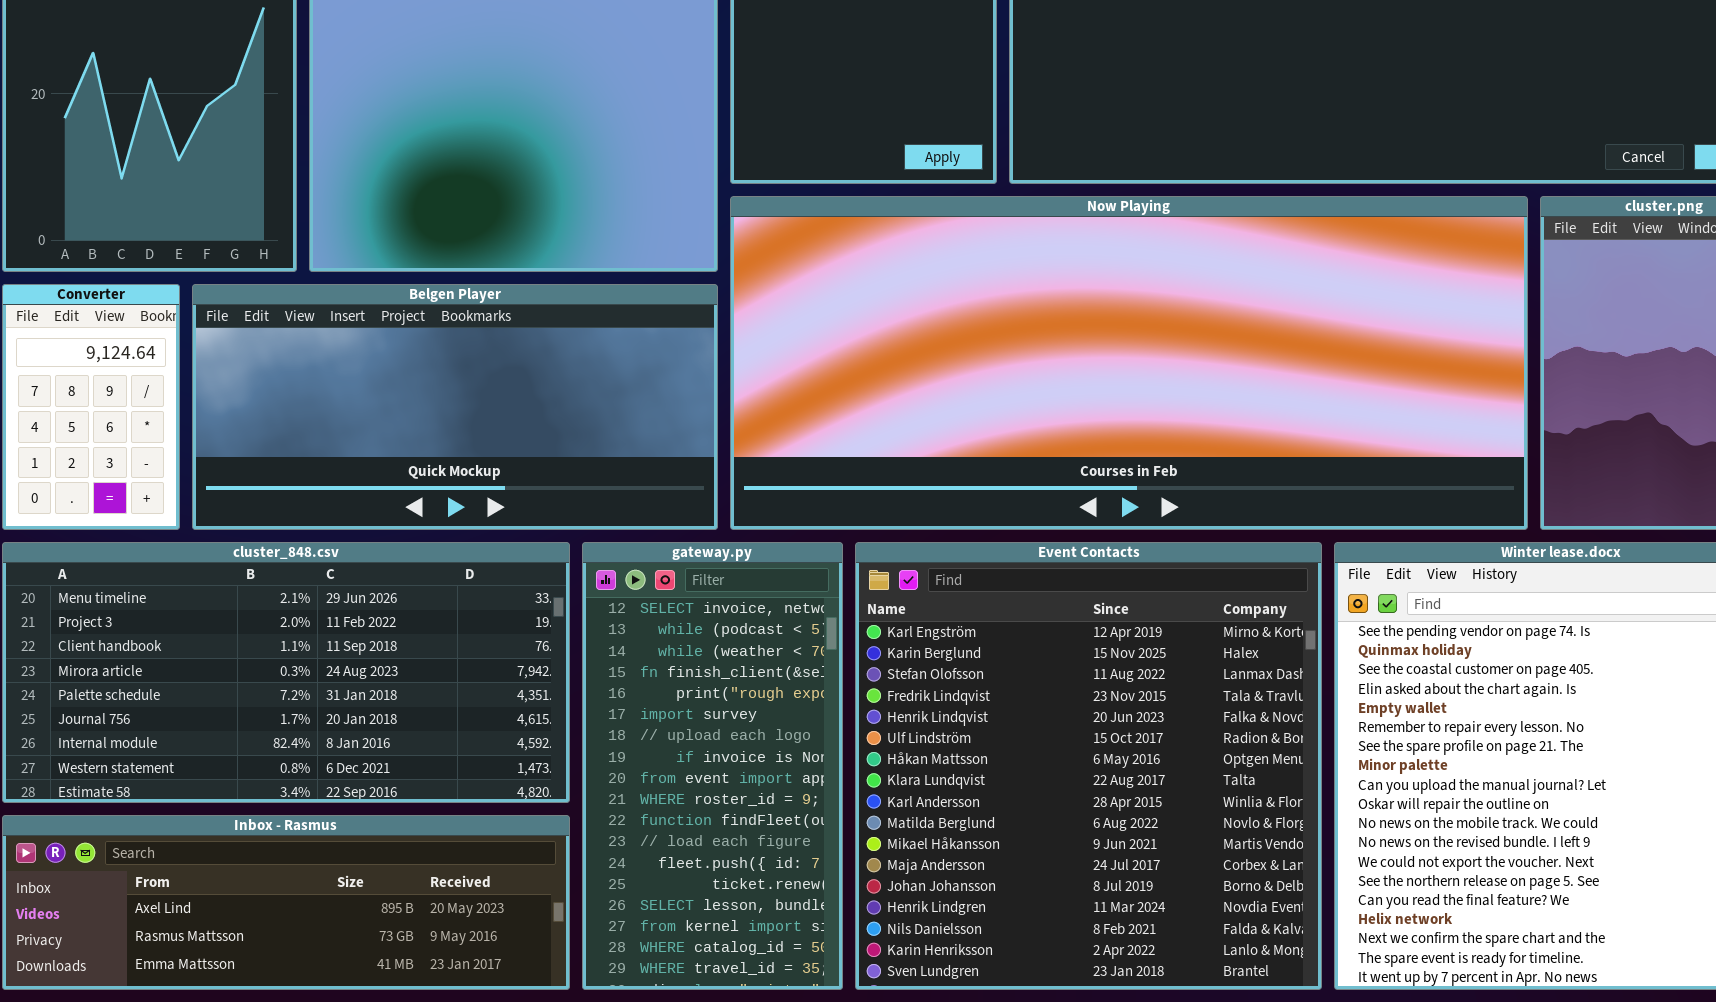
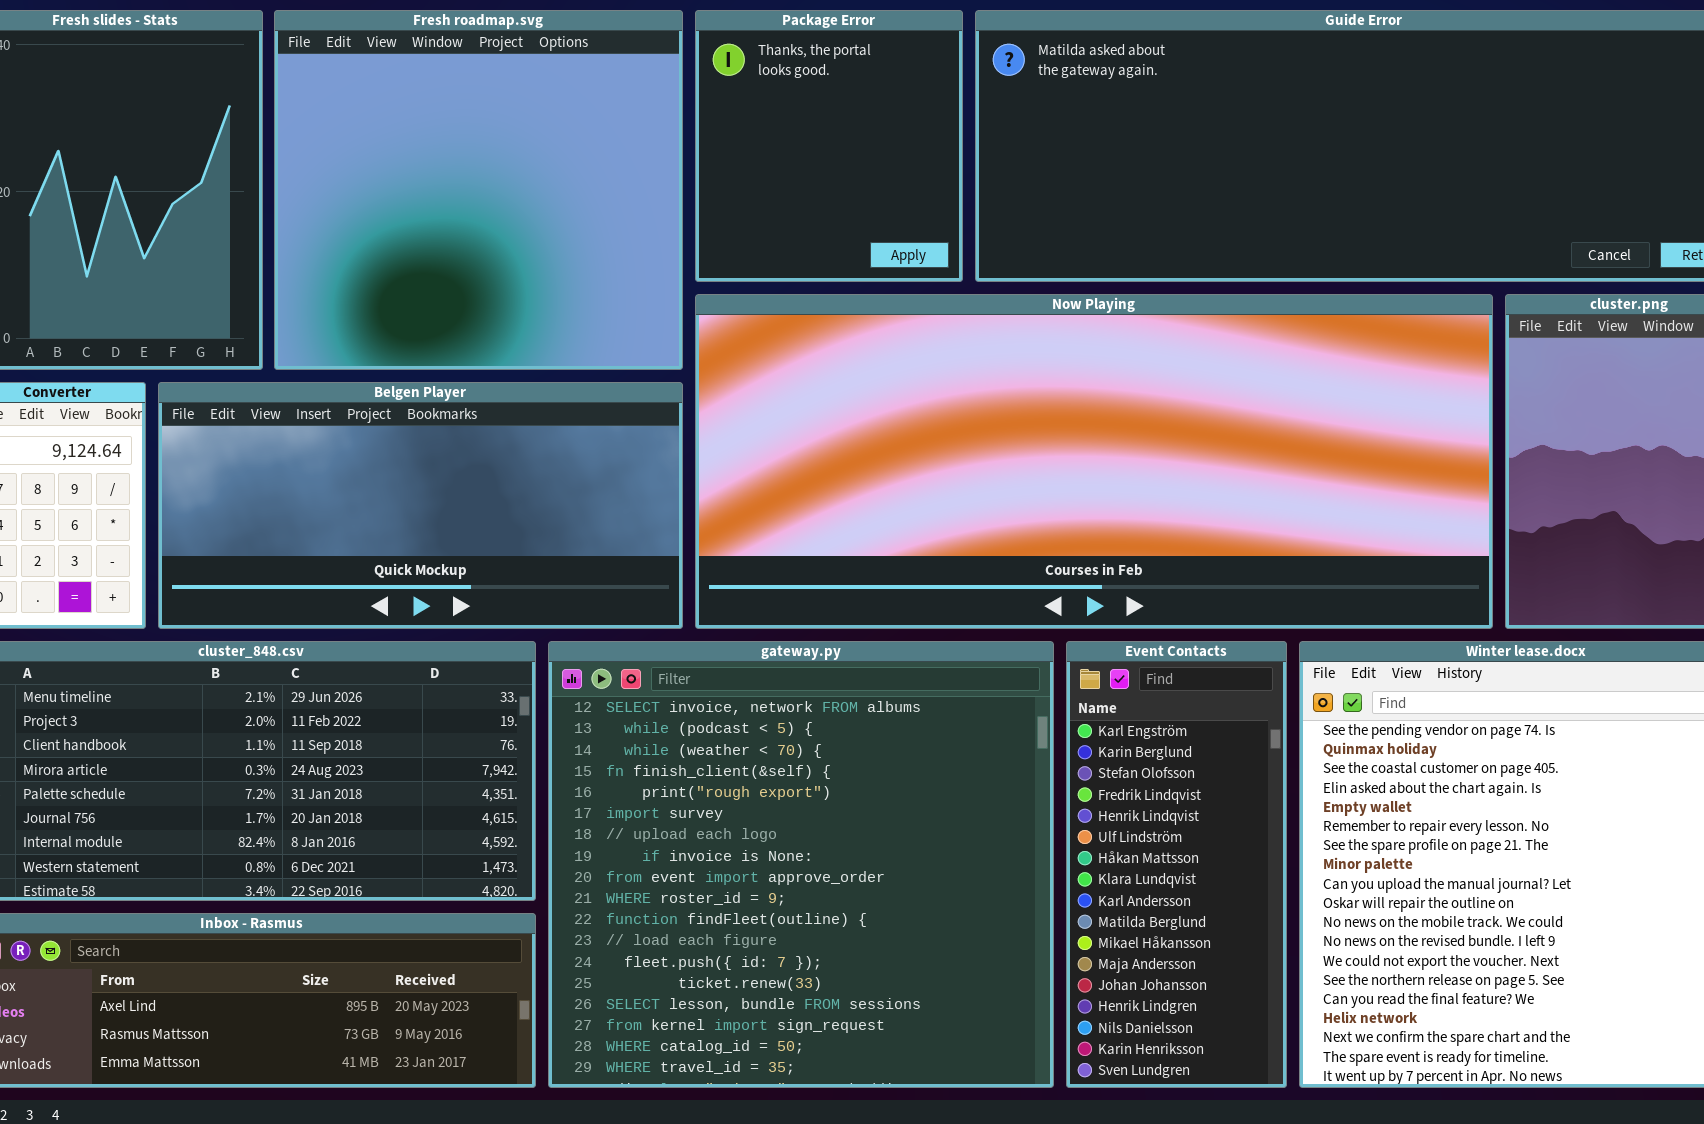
gateway.py: [582,542,843,990] -> [548,641,1054,1088], resized
Event Contacts: [855,542,1322,990] -> [1066,641,1287,1088], resized

